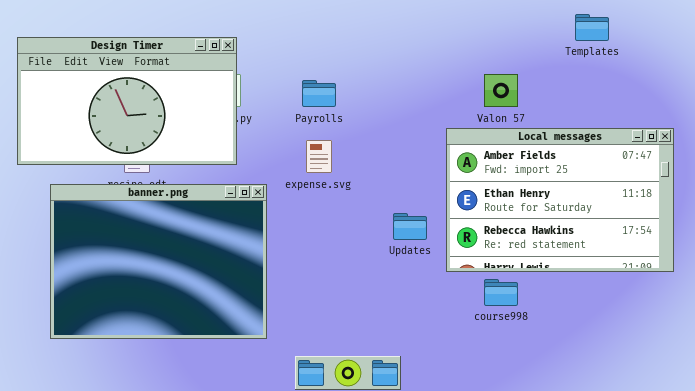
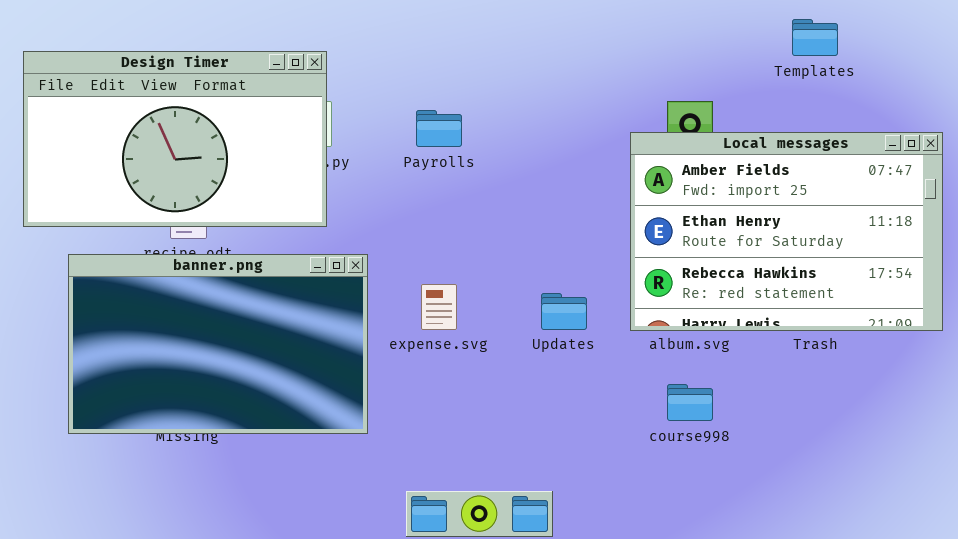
Local messages: [446,128,674,272] -> [630,132,943,331], moved
expense.svg: [306,140,332,173] -> [421,284,457,330], moved
banner.png: [50,184,267,339] -> [68,254,368,434], resized

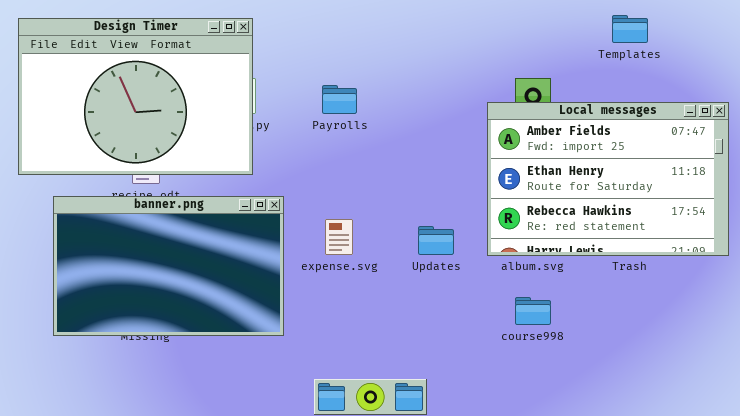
Design Timer: [23,51,327,227] -> [18,18,253,175], resized

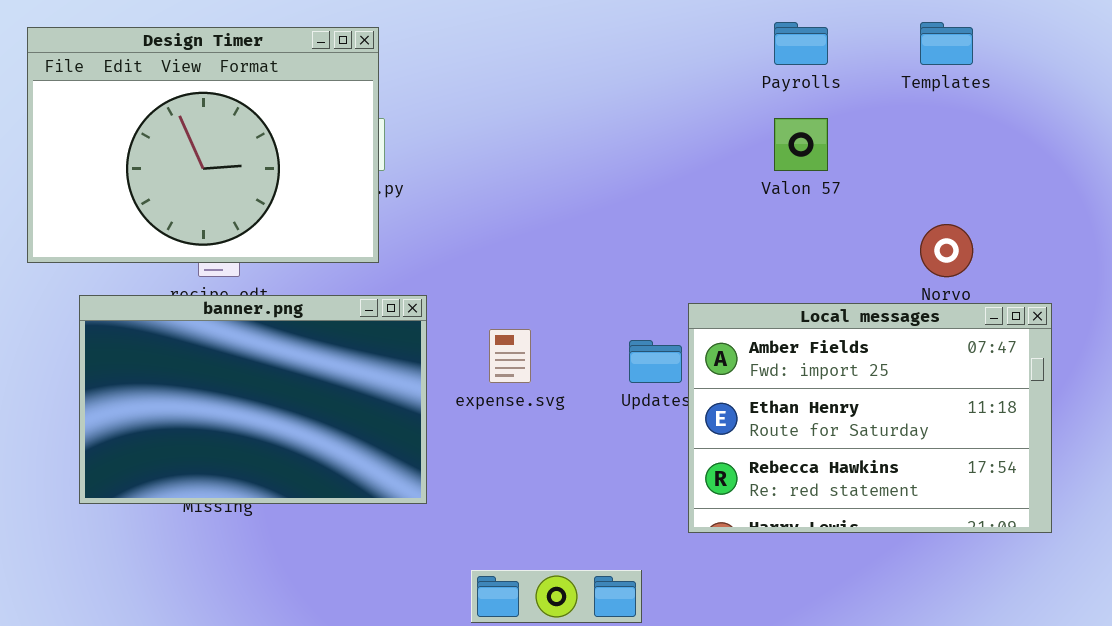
Payrolls: [322,85,357,114] -> [774,22,828,65], moved
Local messages: [487,102,729,256] -> [688,303,1052,533], moved

